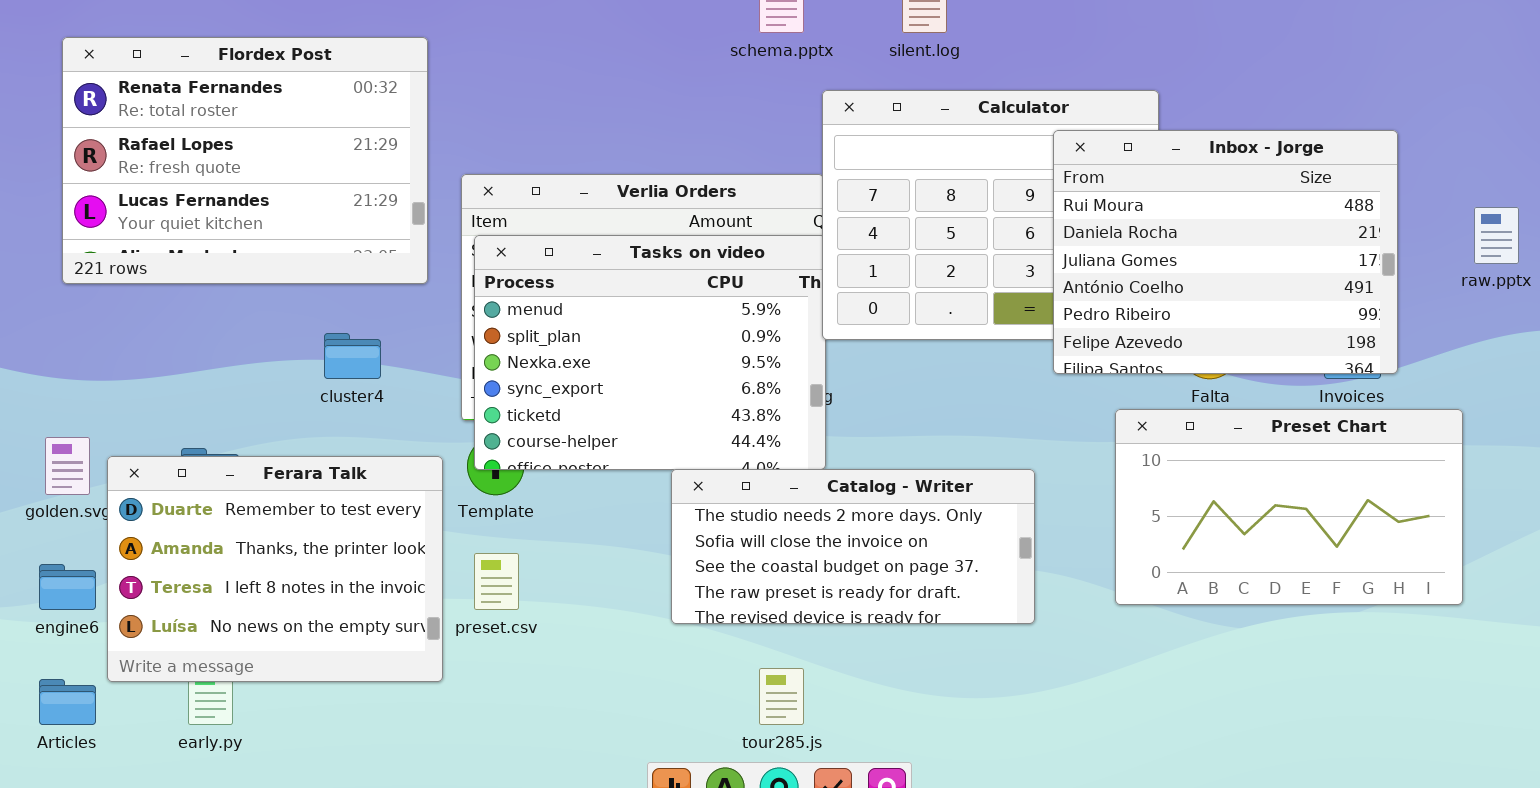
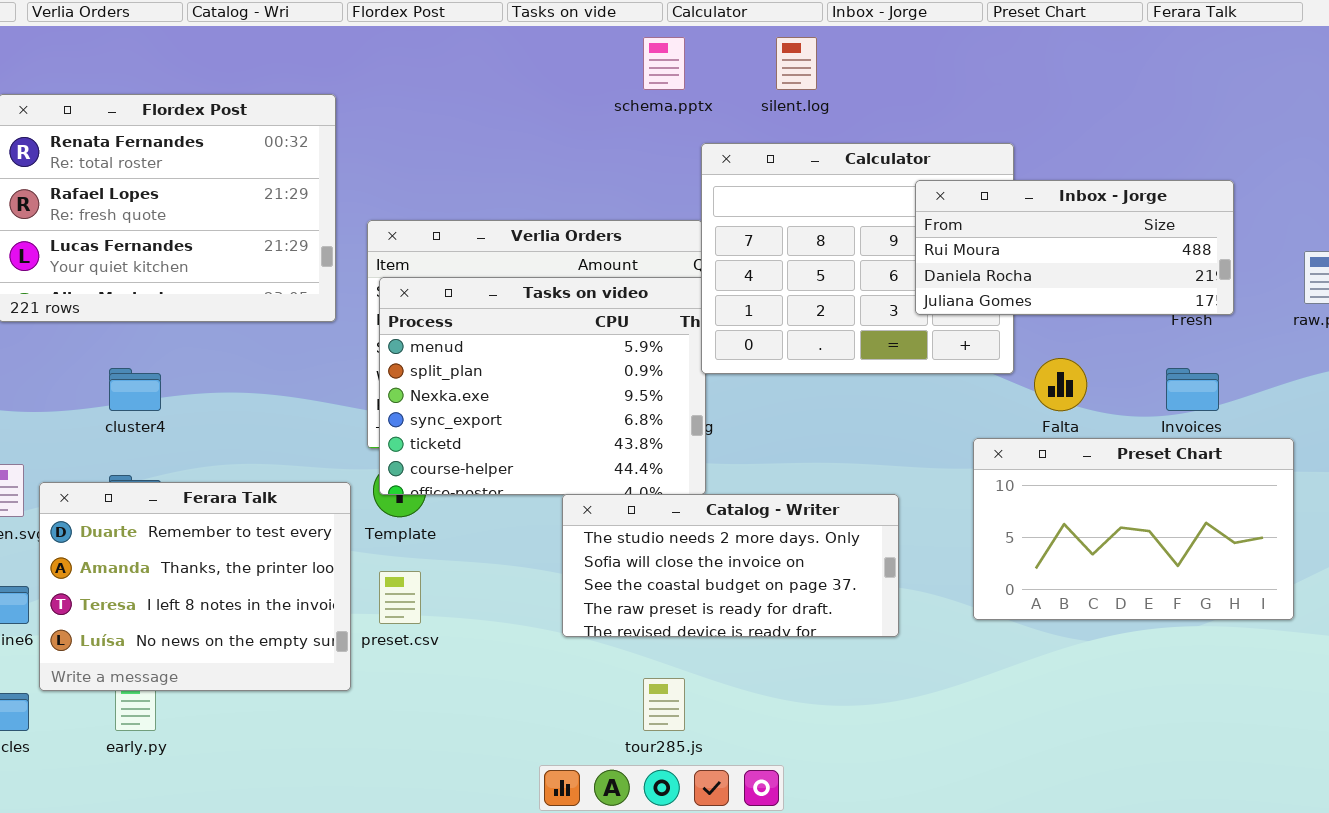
Inbox - Jorge: [1053,130,1398,374] -> [915,180,1234,315], resized
cluster4: [324,333,381,379] -> [109,368,161,411], moved

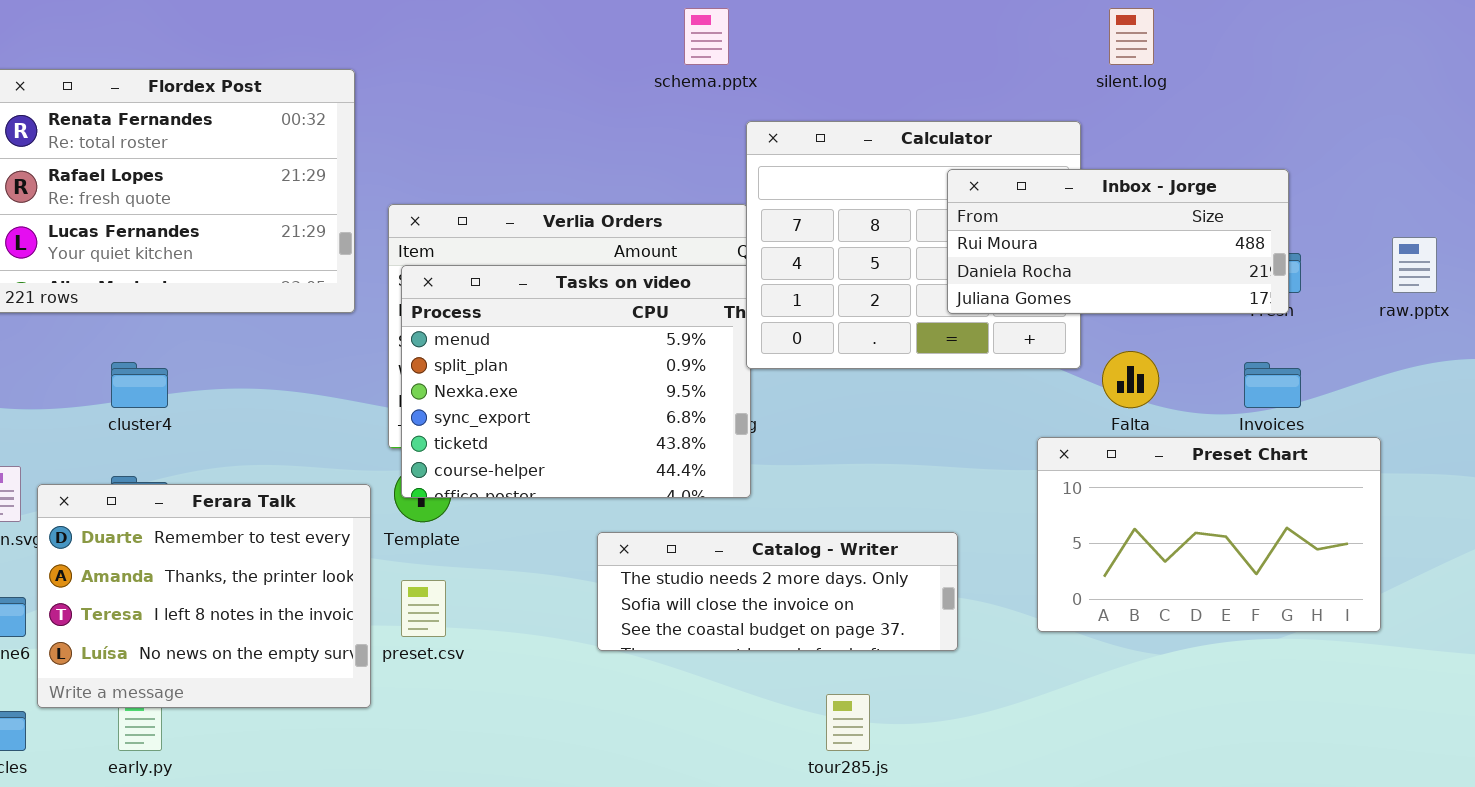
silent.log: [776,37,817,90] -> [1109,8,1154,65], moved
Inbox - Jorge: [915,180,1234,315] -> [947,169,1289,314], moved
Catalog - Writer: [562,494,899,637] -> [597,532,958,651], resized
tour285.js: [643,678,685,731] -> [826,694,870,751], moved

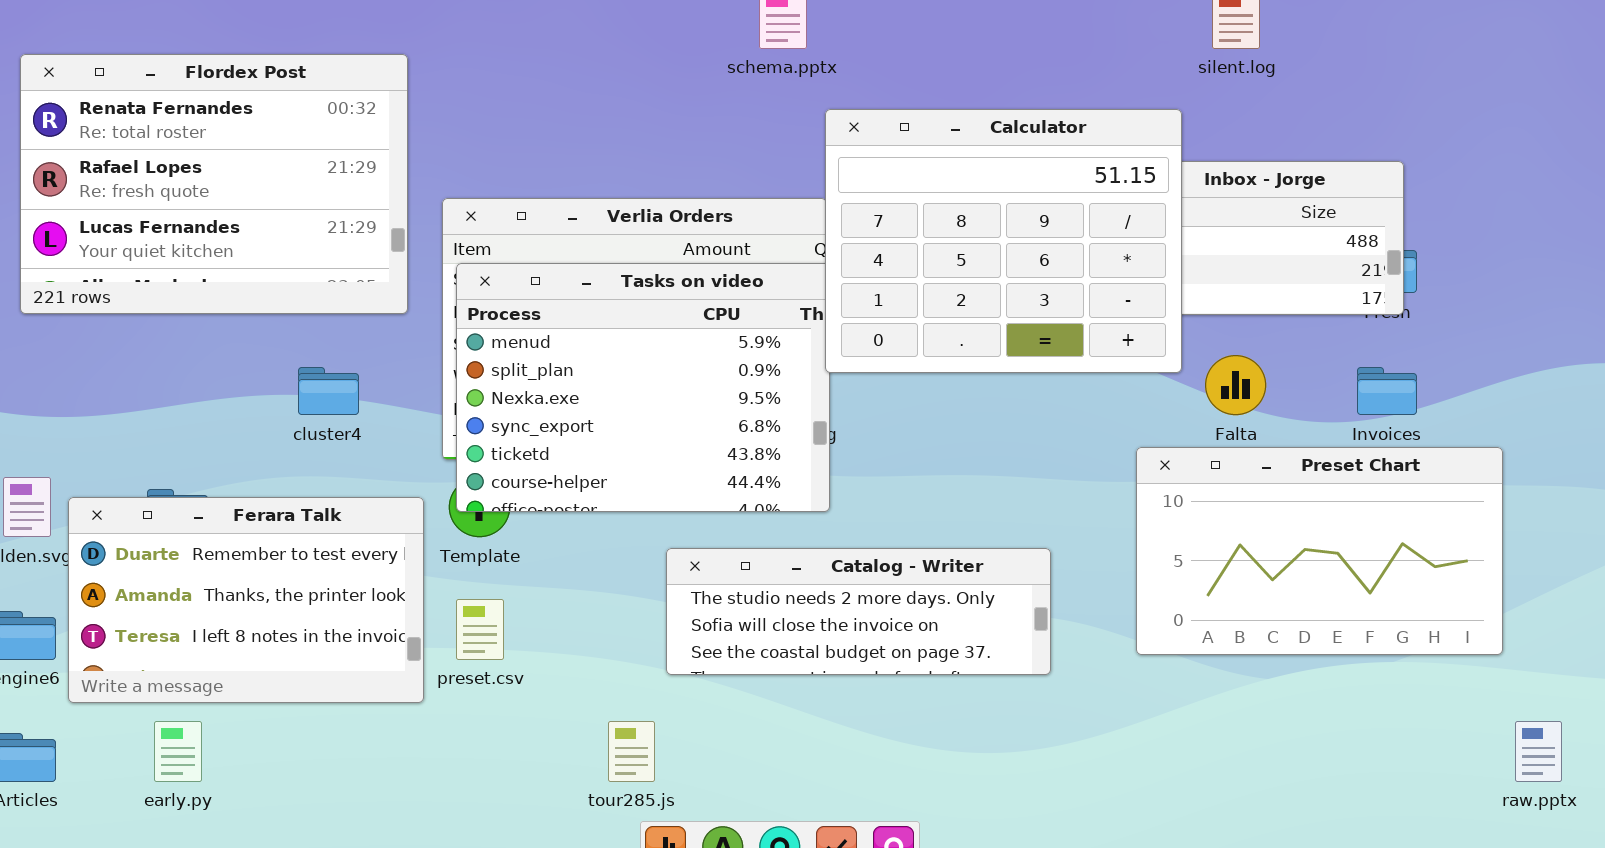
Calculator: [746,121,1081,369] -> [825,109,1182,373], raised
raw.pptx: [1392,237,1437,293] -> [1515,721,1562,782], moved
cluster4: [111,362,168,408] -> [298,367,359,415], moved
Ferara Talk: [37,484,371,708] -> [68,497,424,703], resized
tour285.js: [826,694,870,751] -> [608,721,655,782], moved

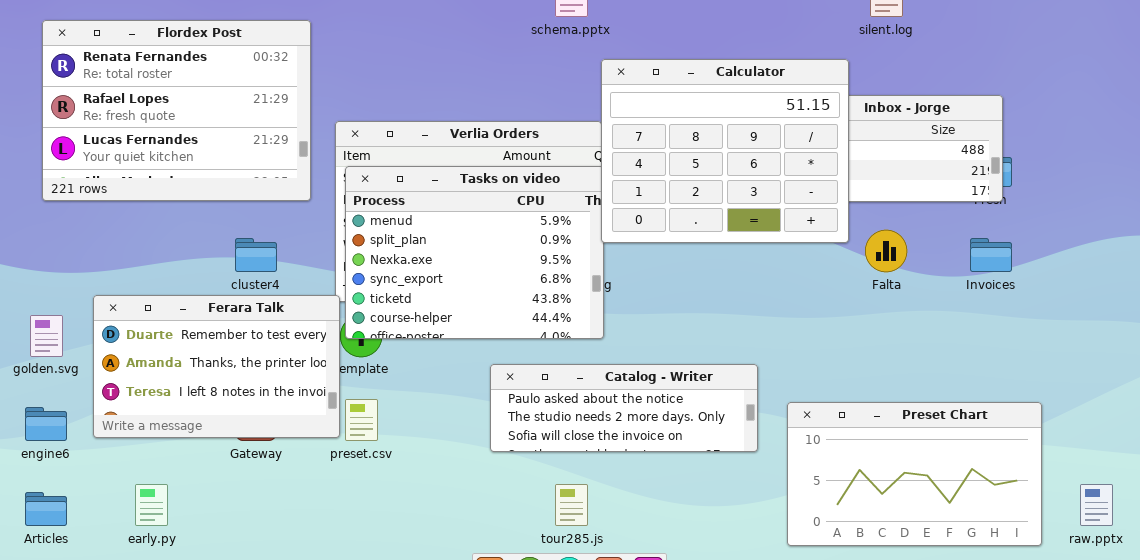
Preset Chart: [1136,447,1503,655] -> [787,402,1042,546], moved
Ferara Talk: [68,497,424,703] -> [93,295,340,438], moved
Catalog - Writer: [666,548,1051,675] -> [490,364,758,452], scrolled up 1 row
tour285.js: [608,721,655,782] -> [555,484,588,526], moved

